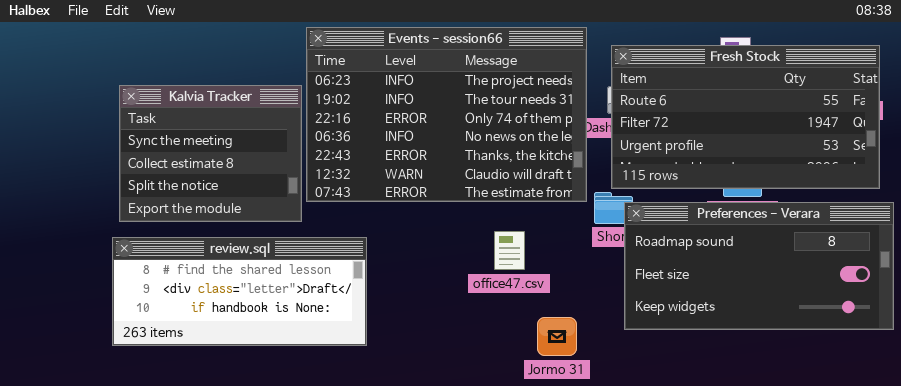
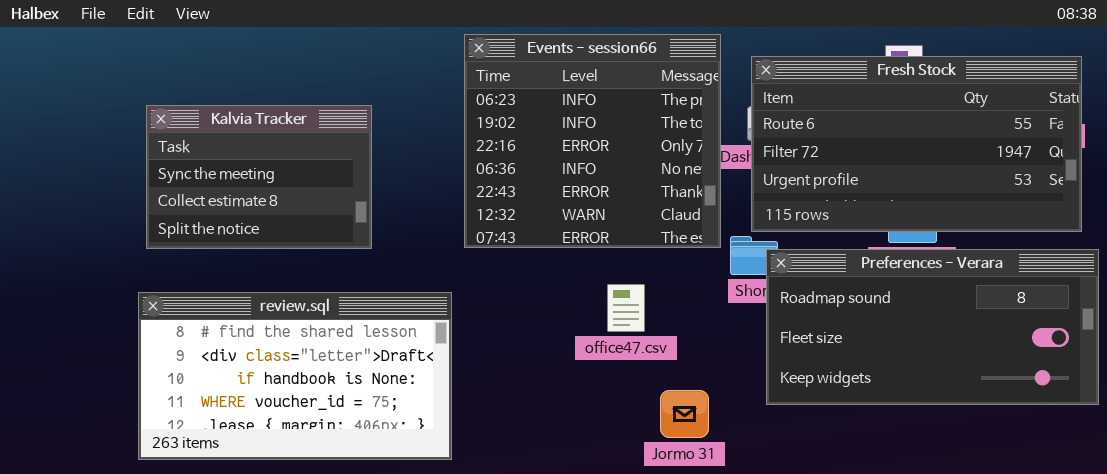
Events - session66: [306,27,587,202] -> [464,34,721,248], resized
Kalvia Tracker: [119,85,302,222] -> [146,105,372,249], resized
review.sql: [112,237,367,346] -> [138,292,452,460], resized

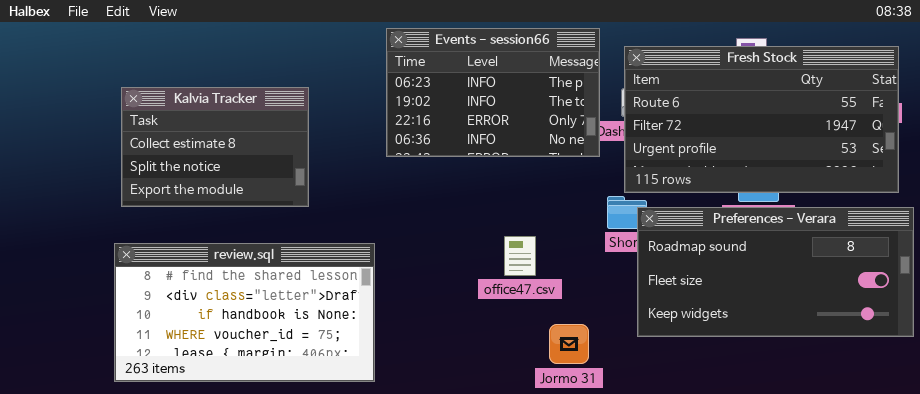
Events - session66: [464,34,721,248] -> [386,28,600,157], resized
Kalvia Tracker: [146,105,372,249] -> [121,87,309,207], scrolled down 1 row

